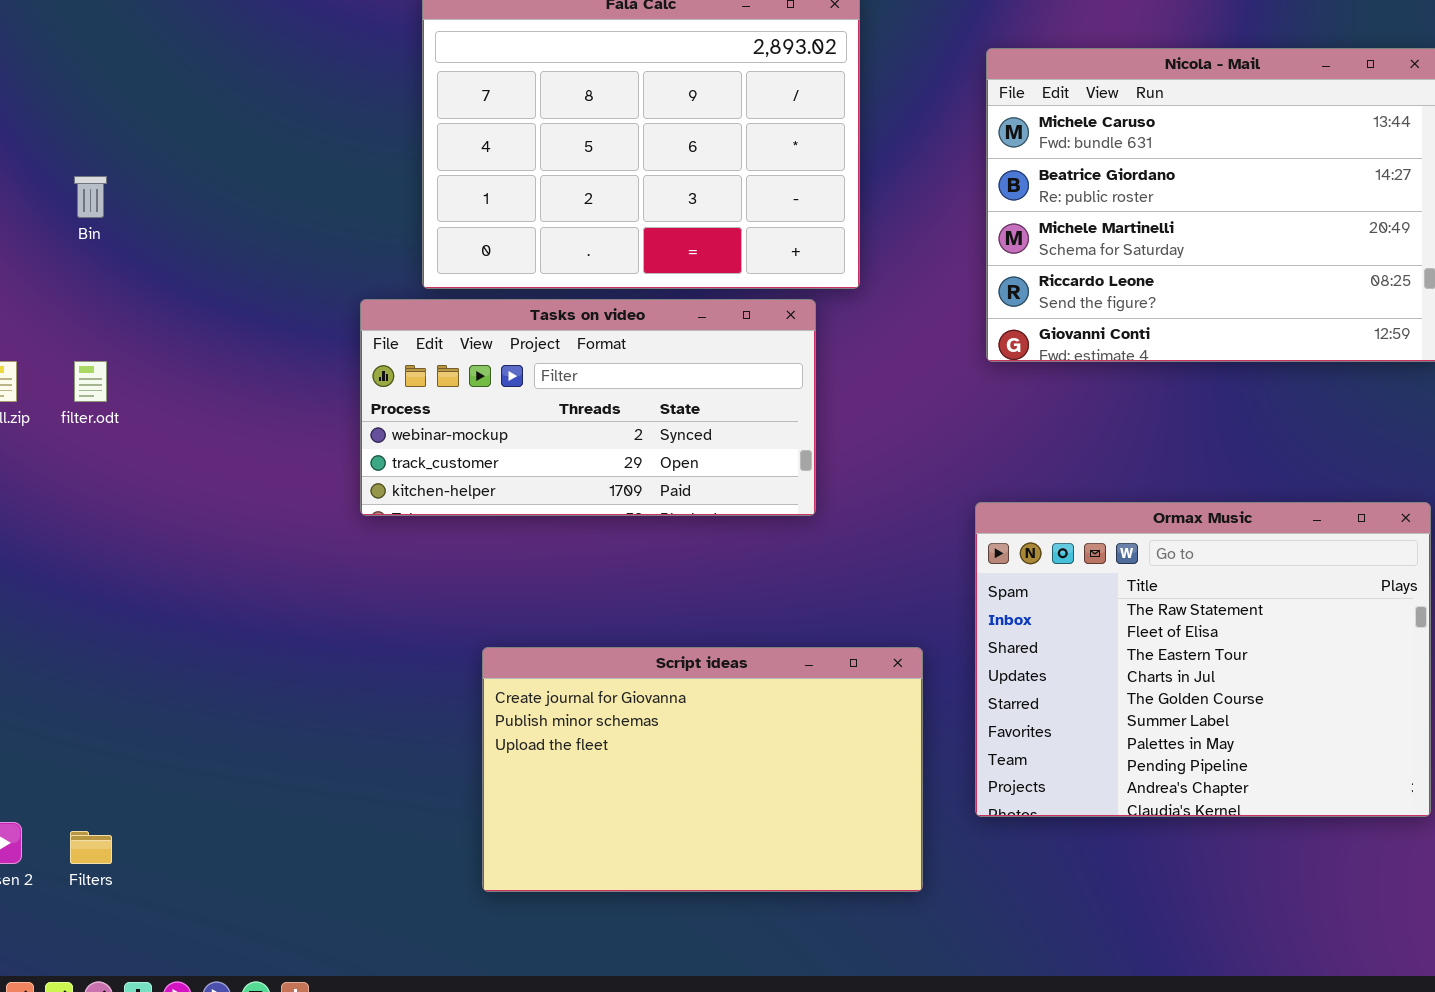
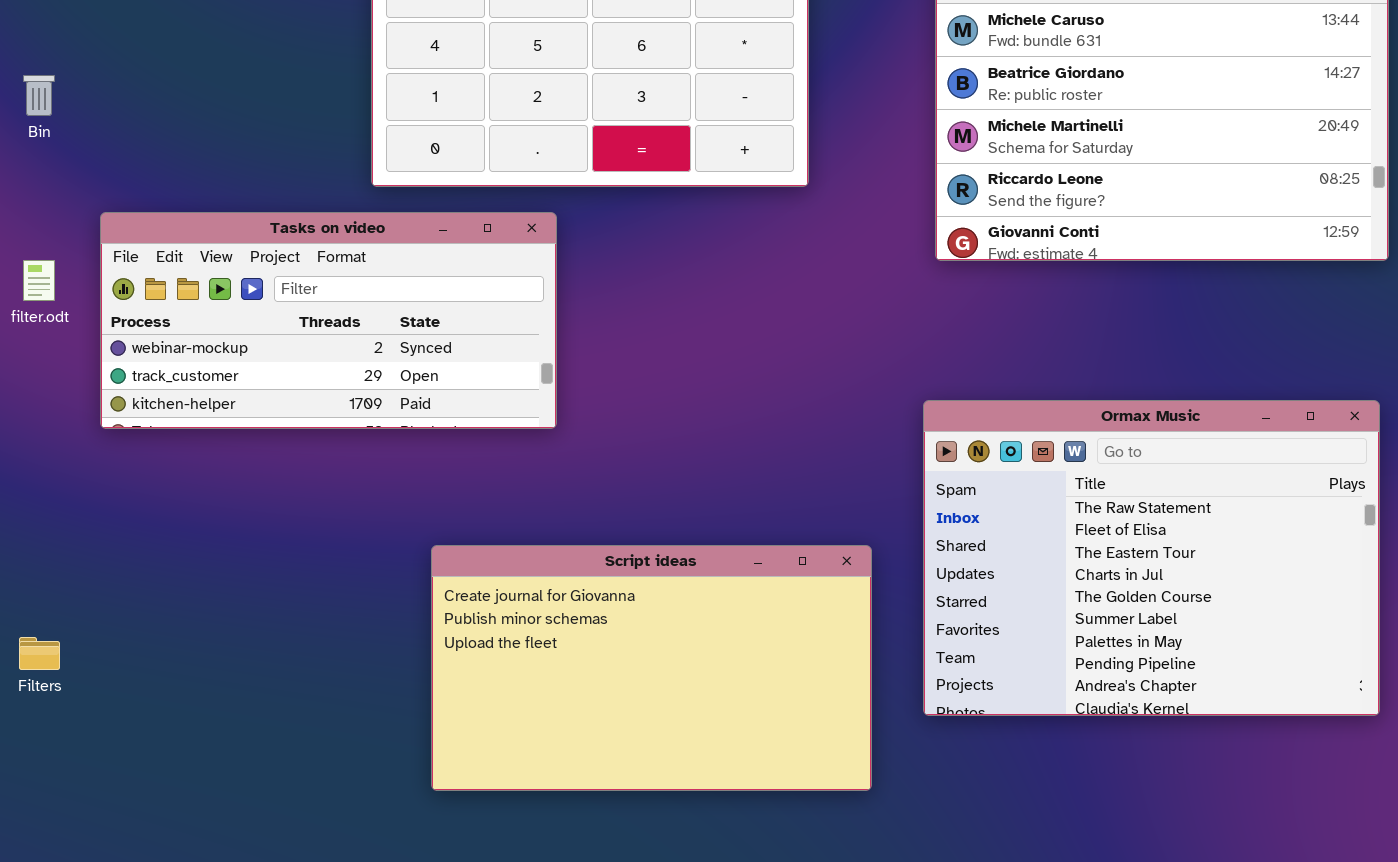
Tasks on video: [360,299,816,516] -> [100,212,557,429], moved
Filters: [70,831,112,864] -> [19,637,60,670], moved

